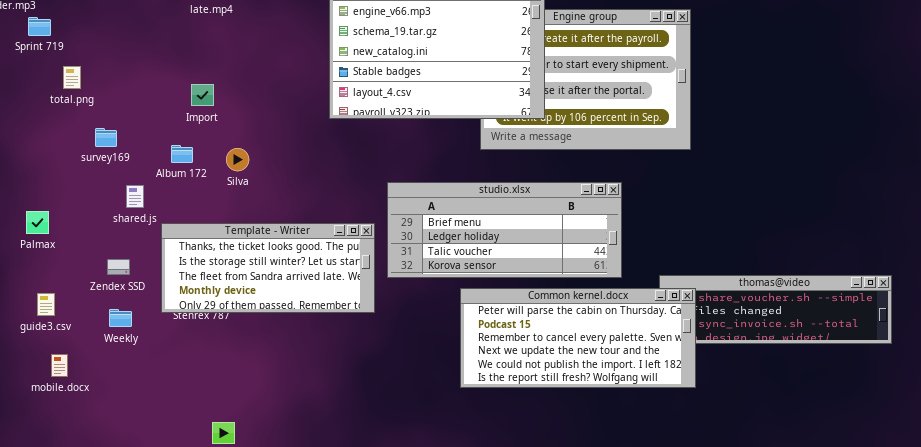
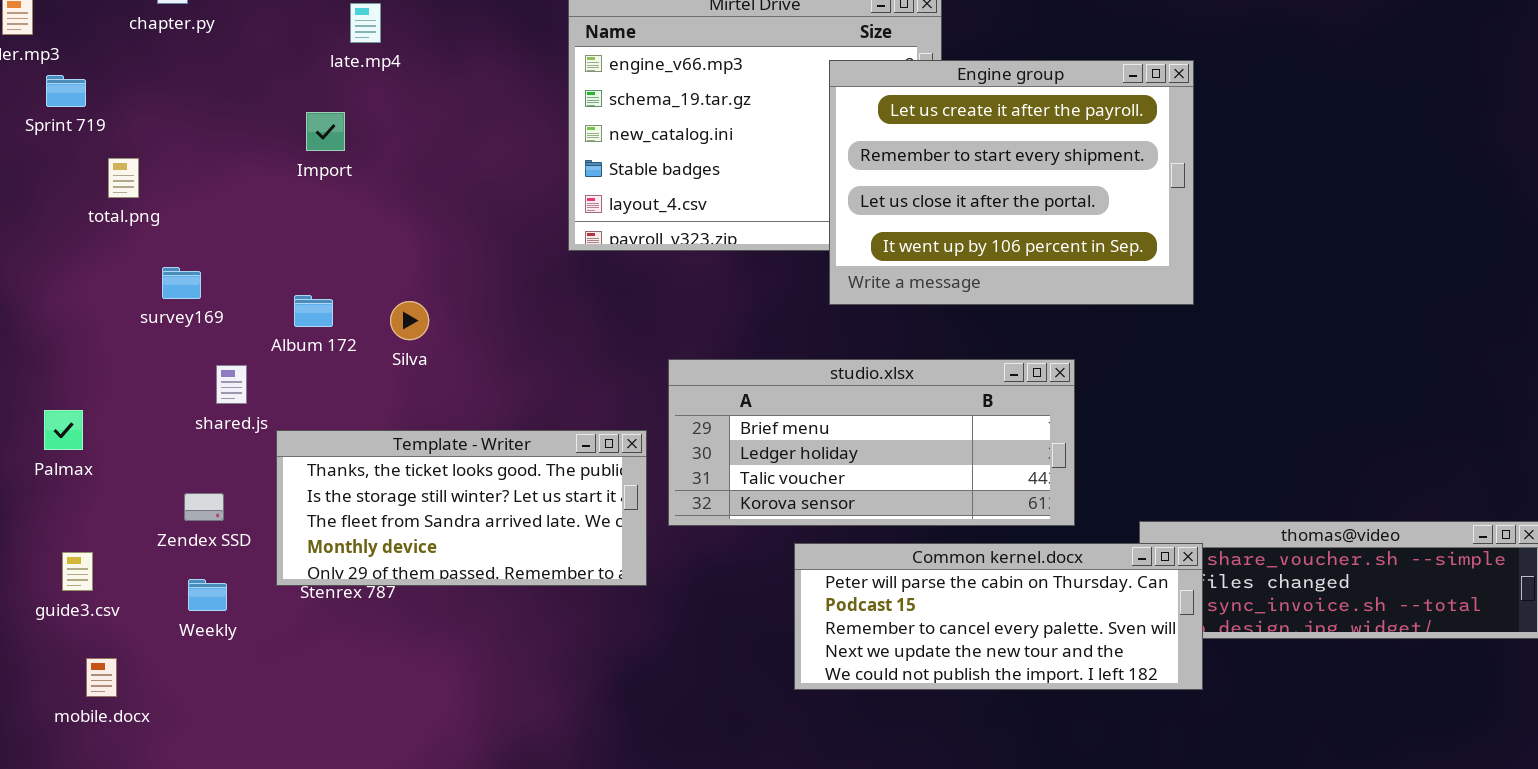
Engine group: [480,9,691,150] -> [829,60,1194,305], raised
Import: [191,84,214,106] -> [306,112,345,151], moved
Common kernel.docx: [460,288,696,388] -> [794,543,1203,690], resized

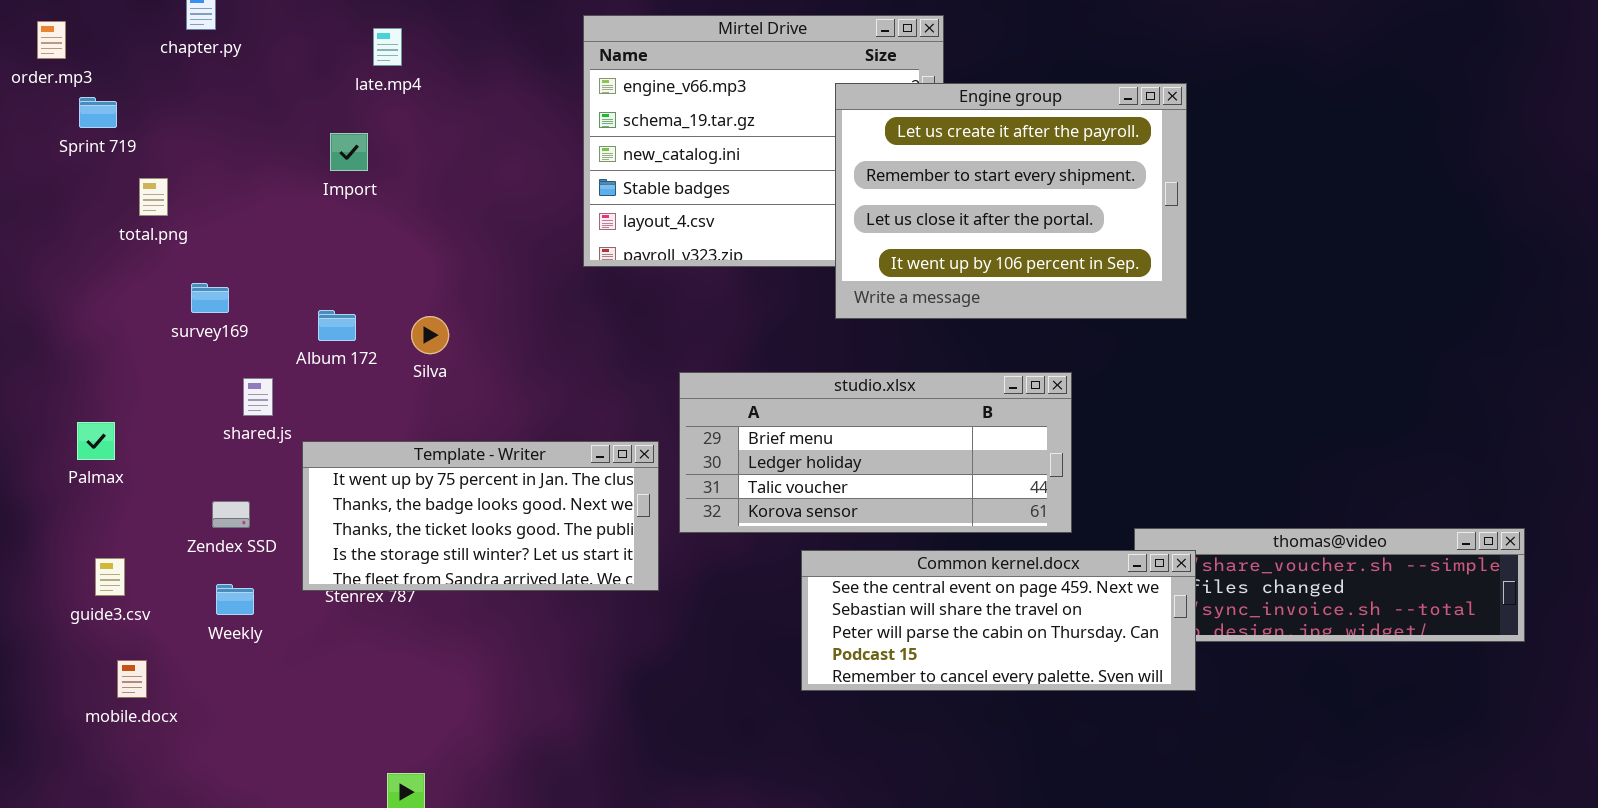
Template - Writer: [276,430,647,586] -> [302,441,659,591], scrolled up 2 rows
Common kernel.docx: [794,543,1203,690] -> [801,550,1196,691], scrolled up 2 rows

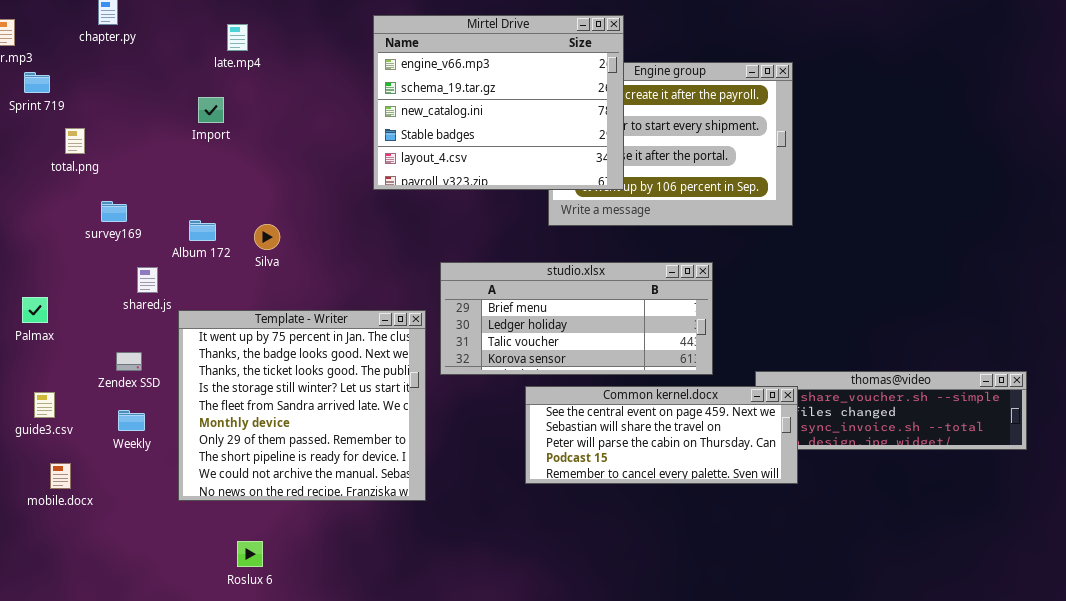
Mirtel Drive: [583,15,944,267] -> [373,15,624,190], raised
Template - Writer: [302,441,659,591] -> [178,310,426,501], resized

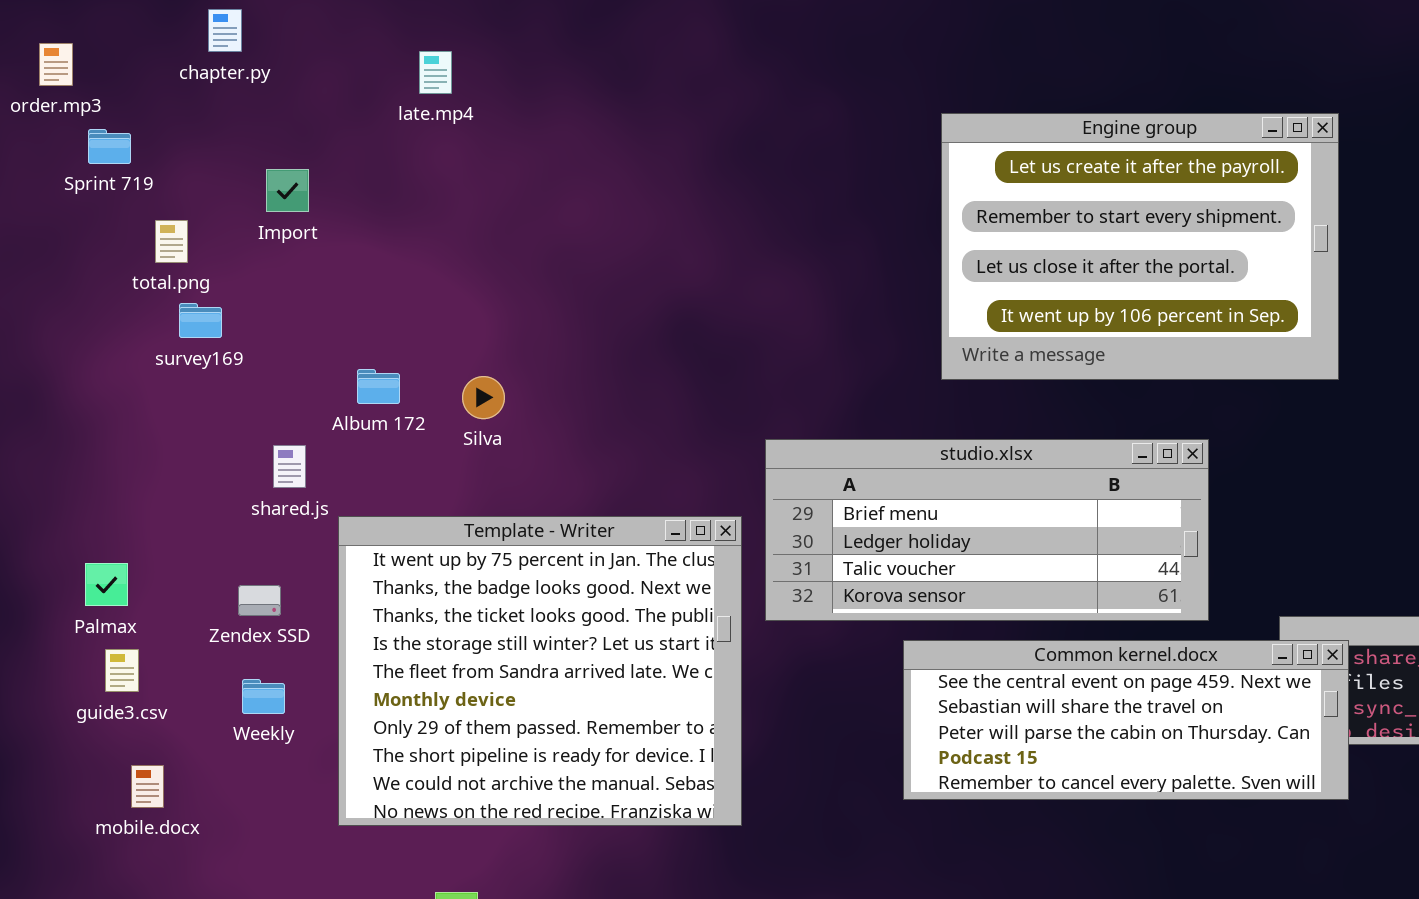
Mirtel Drive: [373,15,624,190] -> none, closed
Import: [198,97,224,123] -> [266,169,309,212], moved
survey169: [101,201,127,222] -> [179,303,222,338], moved
Palmax: [22,297,48,323] -> [85,563,128,606], moved

